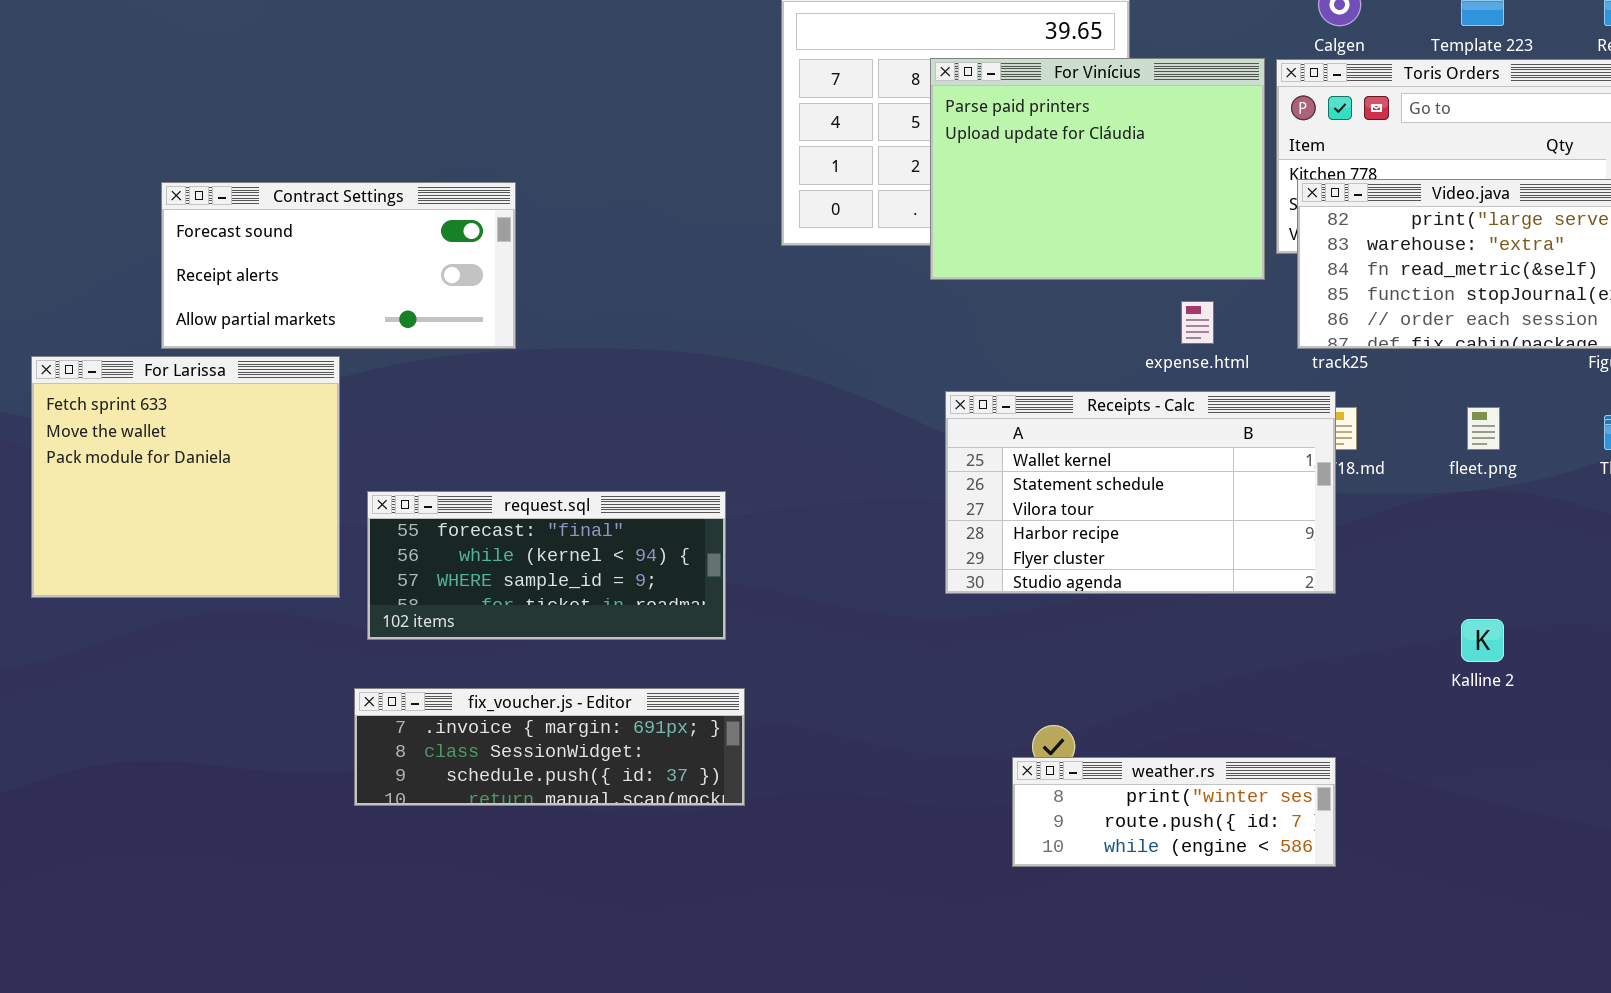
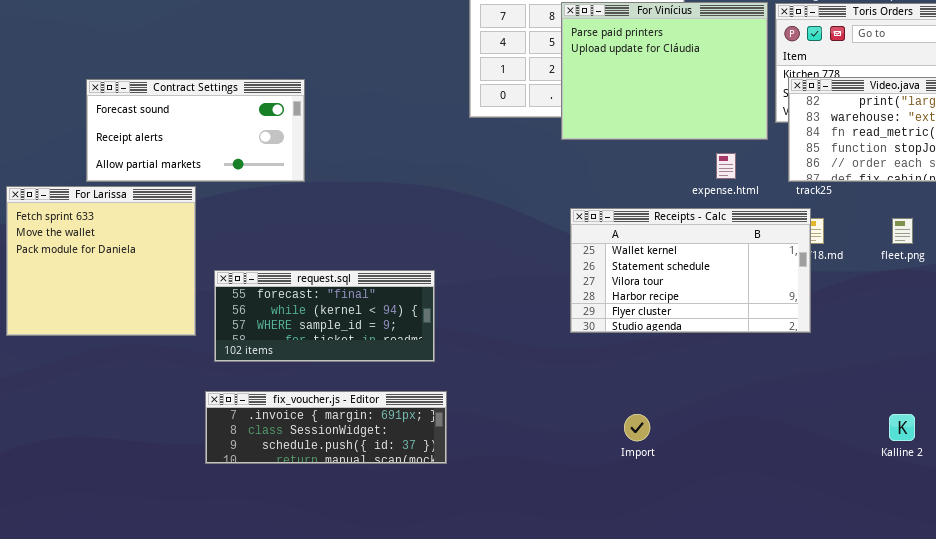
Kalline 2: [1461,619,1504,662] -> [889,414,915,441], moved
weather.rs: [1012,757,1336,867] -> none, closed

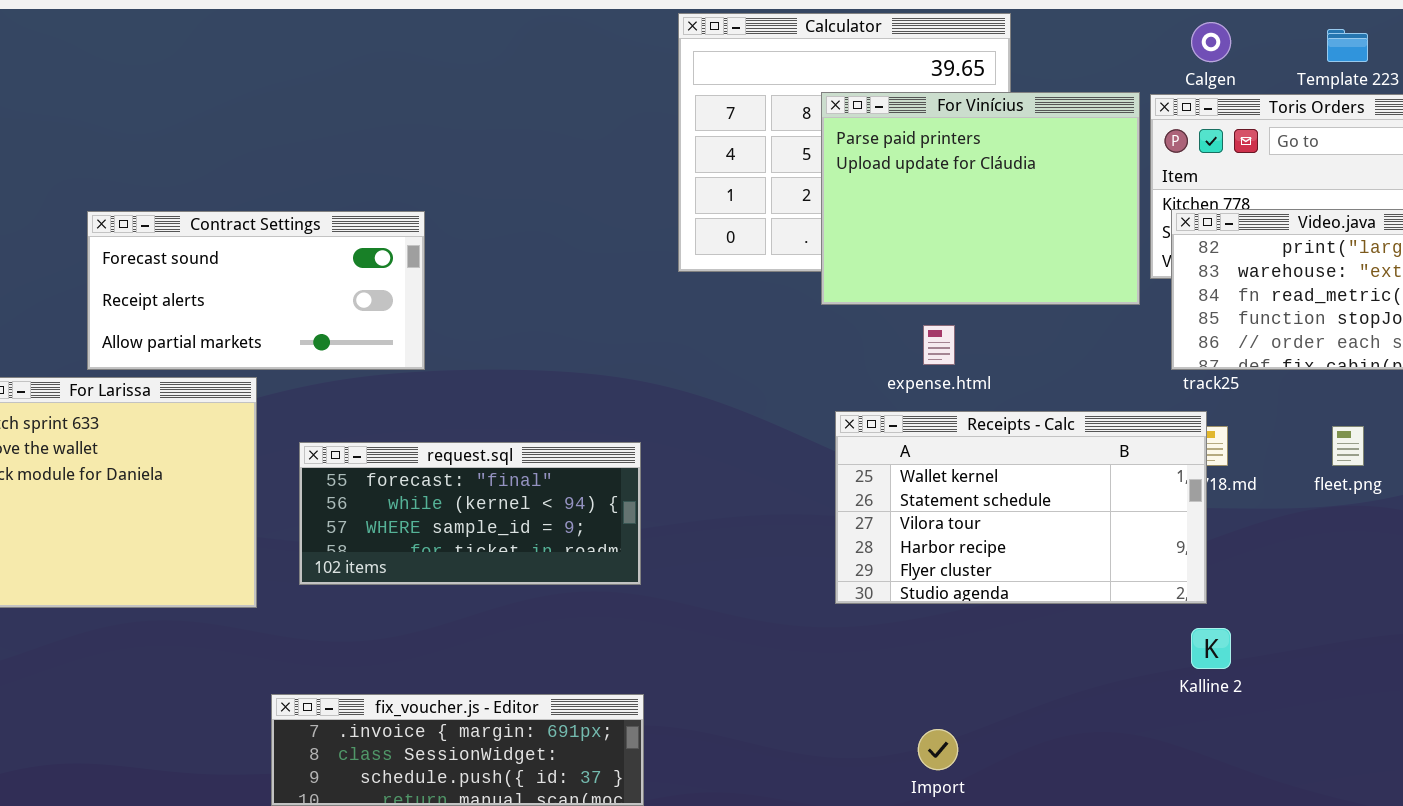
expense.html: [716,153,736,179] -> [923,325,955,365], moved
request.sql: [214,270,435,362] -> [299,442,641,585], moved
Kalline 2: [889,414,915,441] -> [1191,628,1231,669], moved

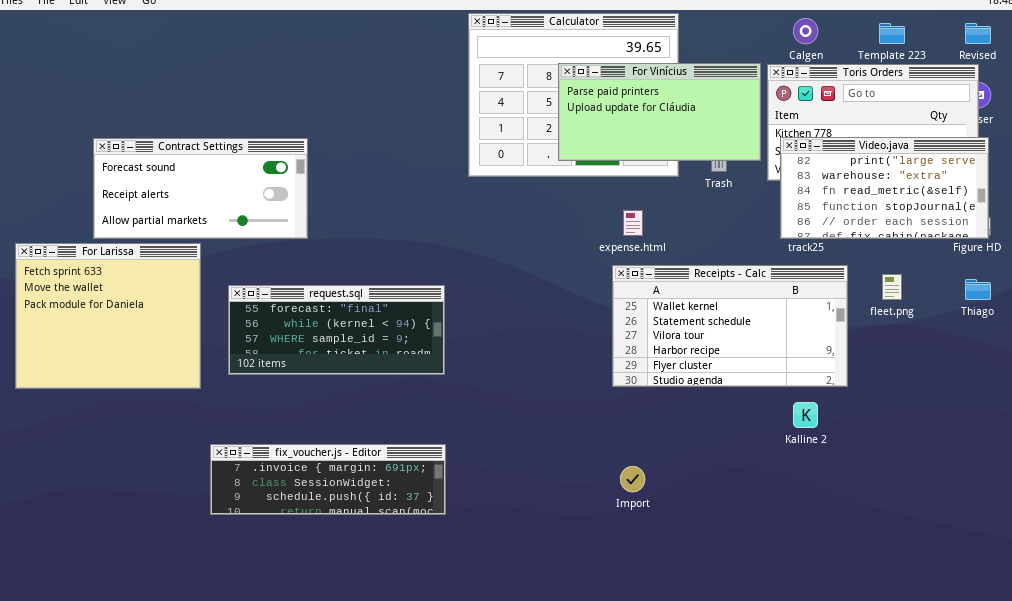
For Vinícius: [821,92,1140,305] -> [558,63,761,161], resized
Receipts - Calc: [835,411,1207,604] -> [612,265,848,387], moved

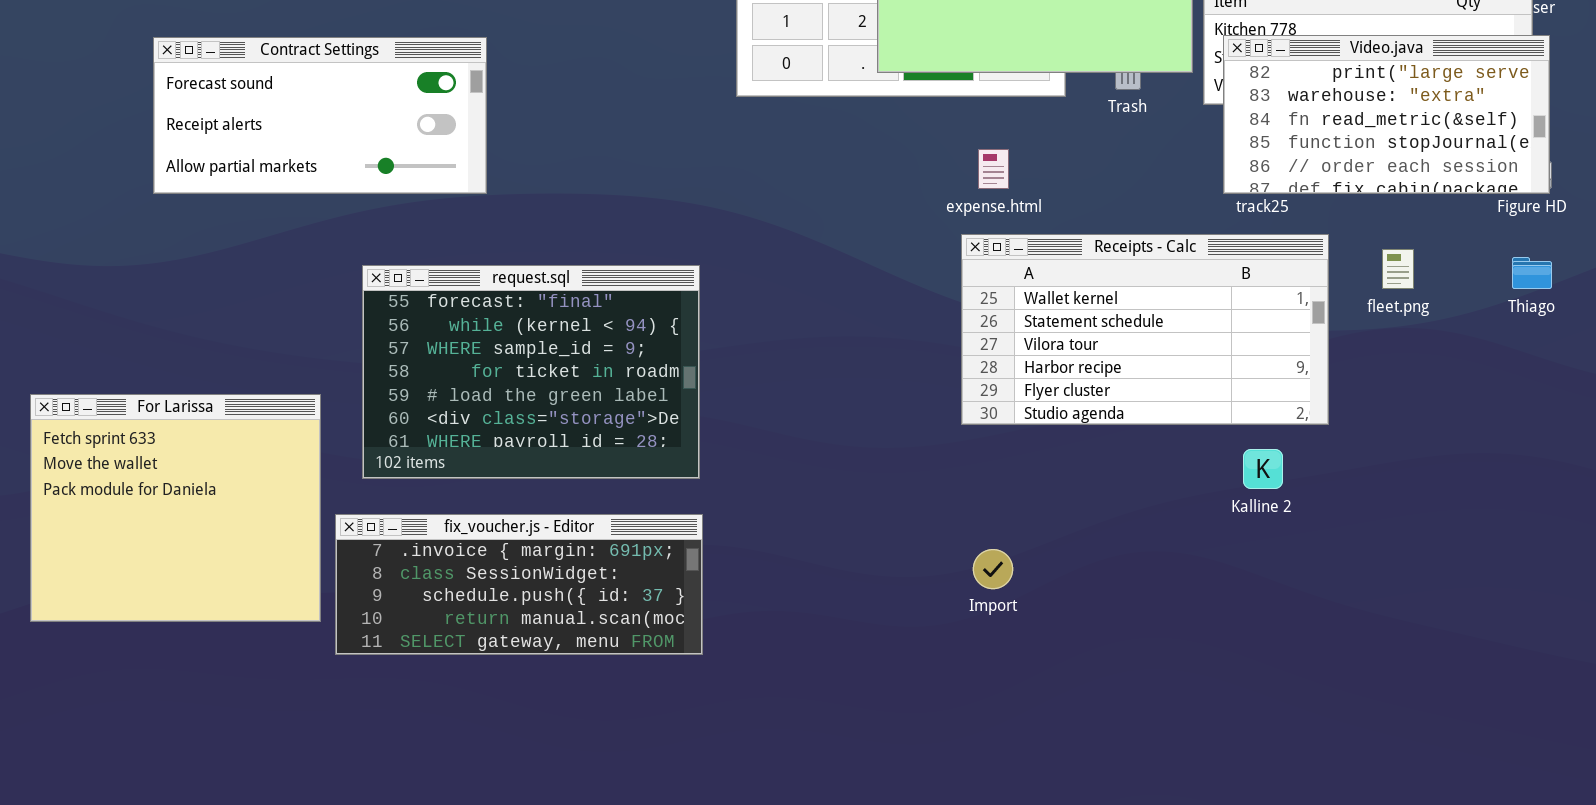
For Larissa: [15,243,201,389] -> [30,394,321,622], moved
request.sql: [228,285,445,375] -> [362,265,700,479], resized
fix_voucher.js - Editor: [210,444,446,515] -> [335,514,703,655], resized

